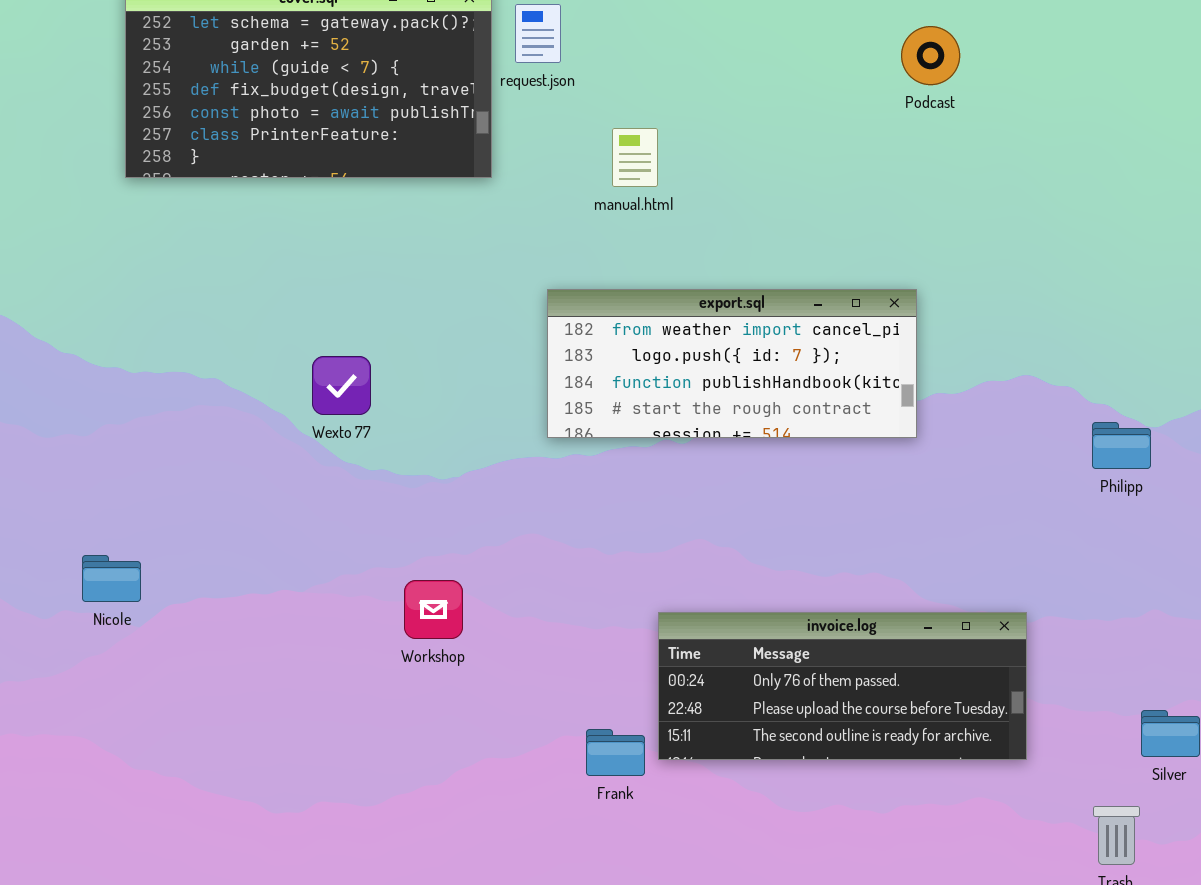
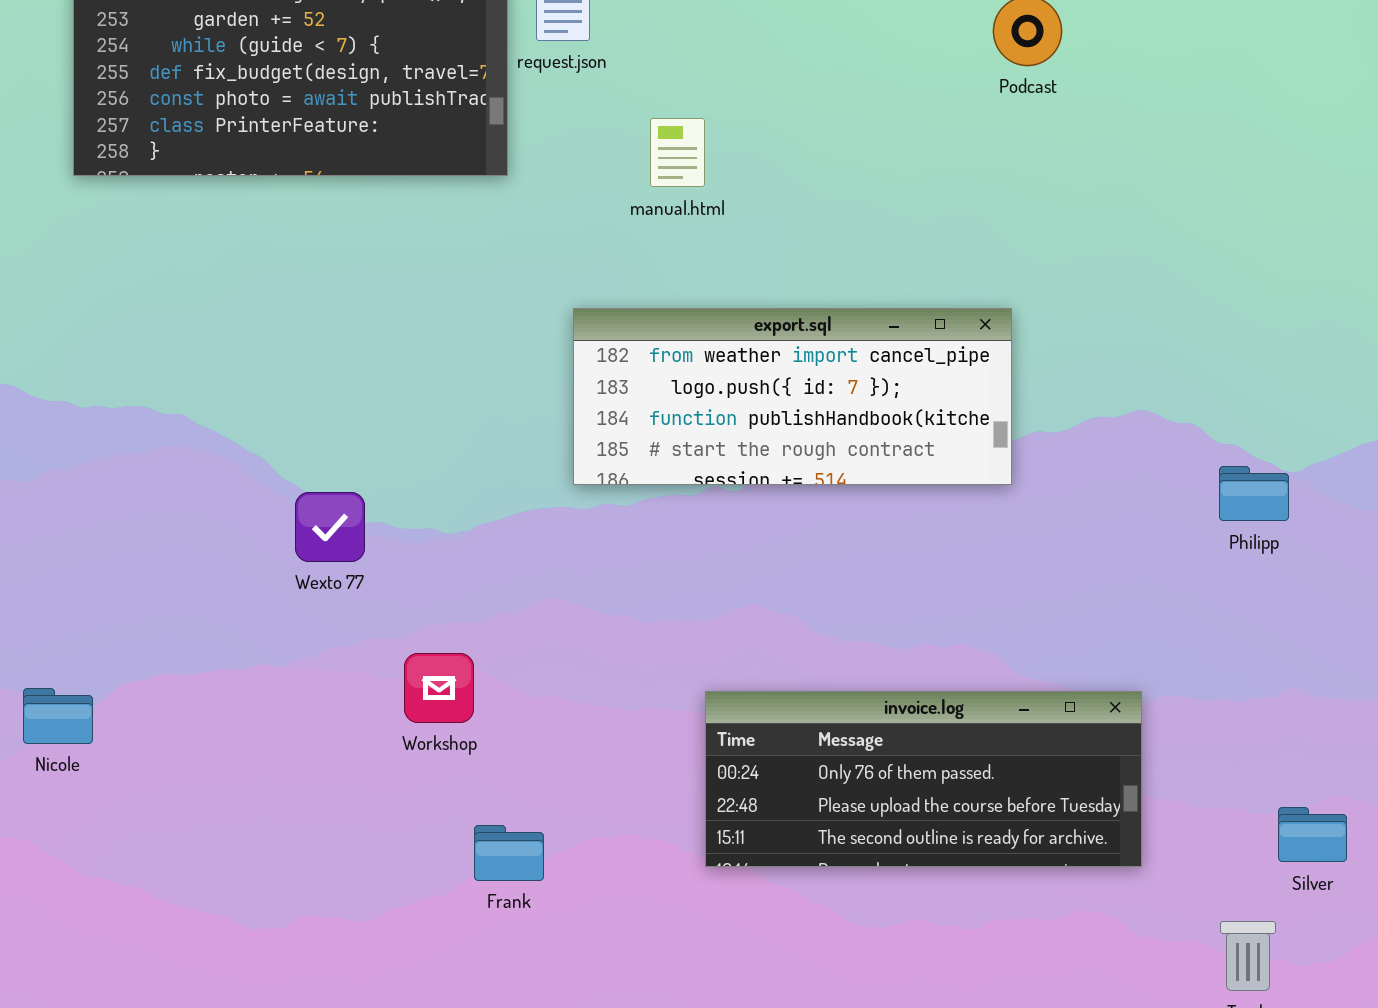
Wexto 77: [312,356,371,415] -> [295,492,365,562], moved
Nicole: [82,555,141,602] -> [23,688,93,744], moved
Frank: [586,729,645,776] -> [474,825,544,881], moved

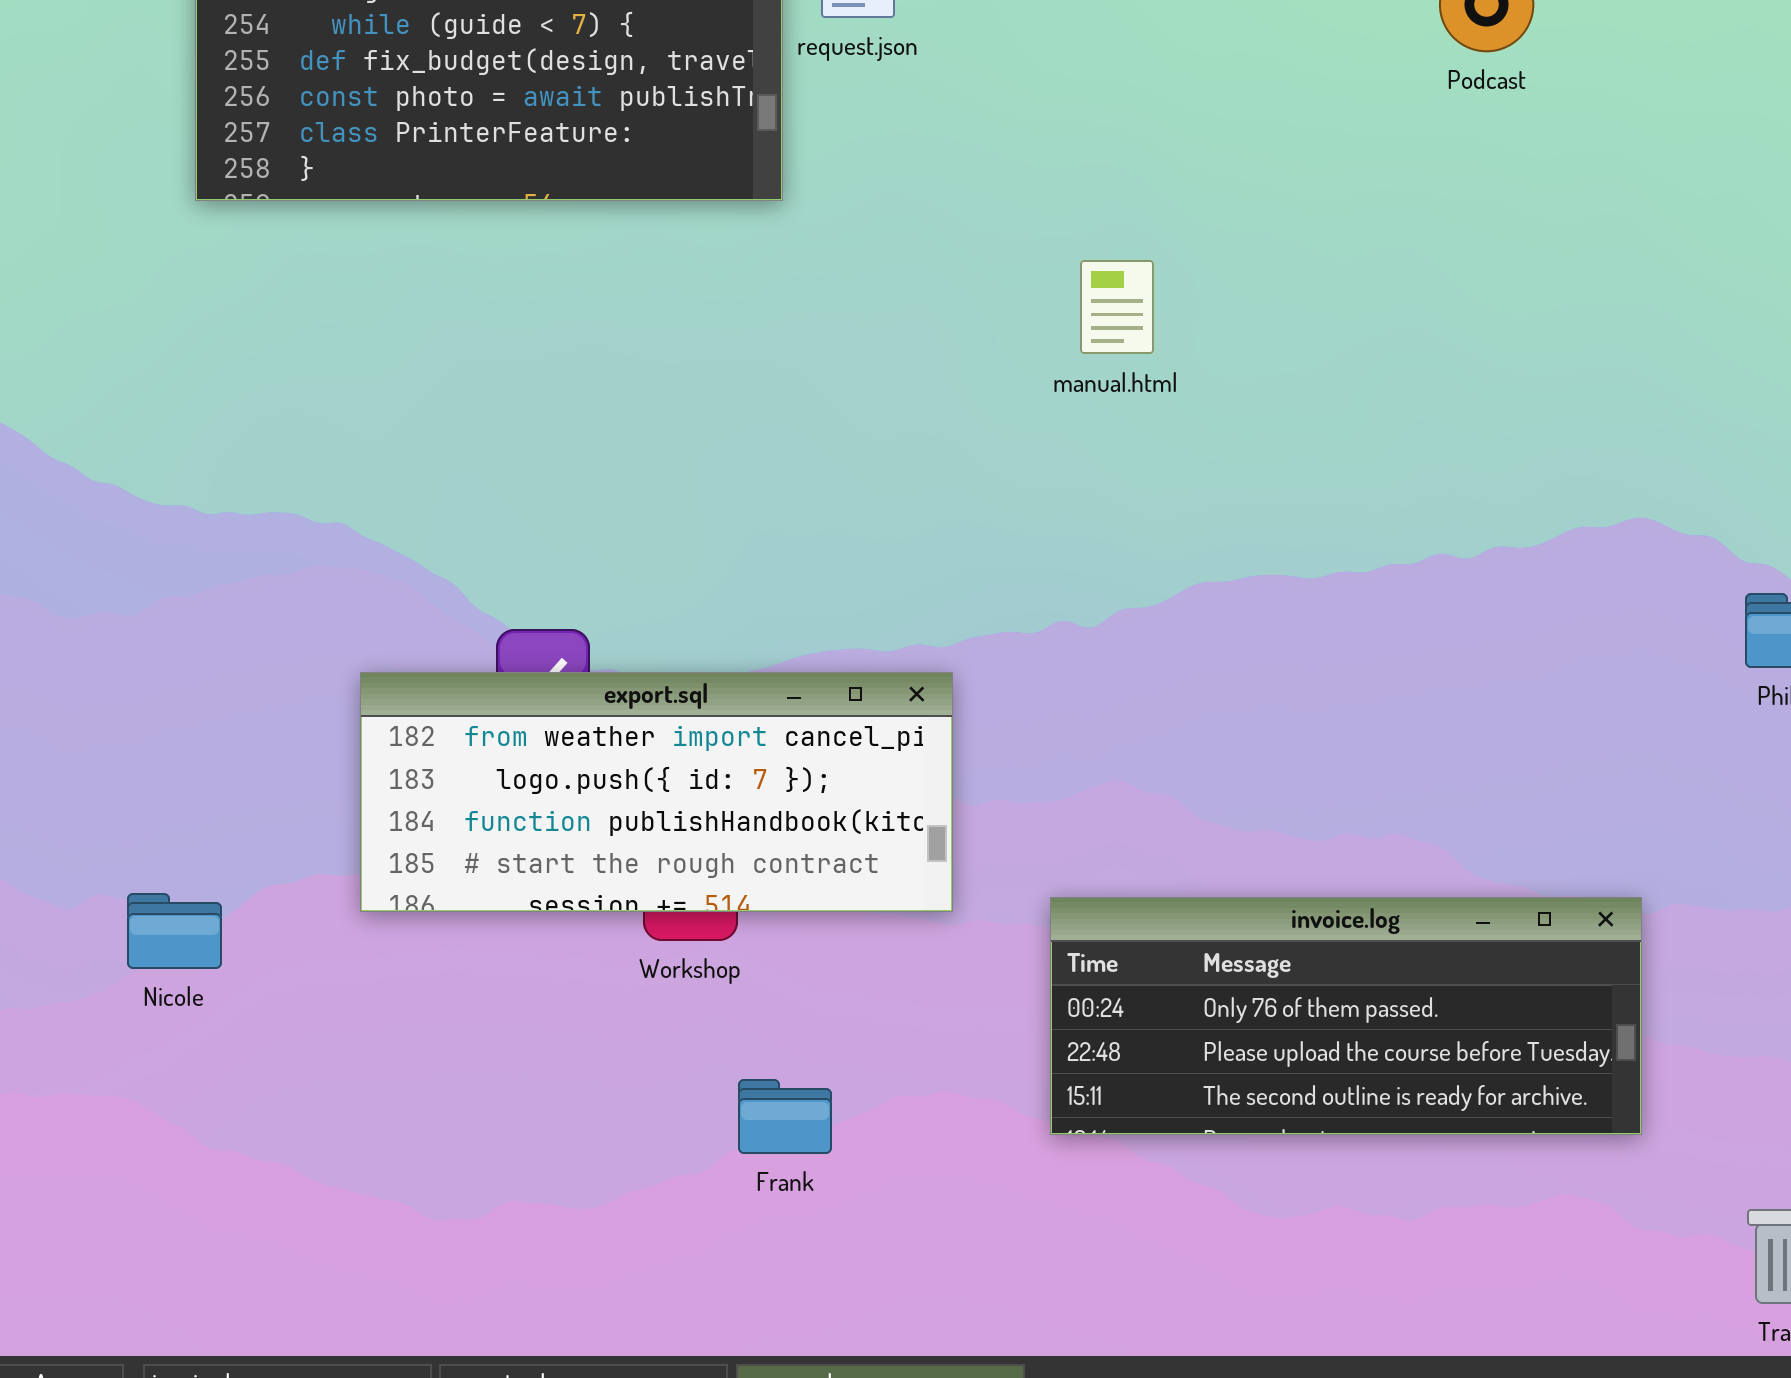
manual.html: [650,118,705,187] -> [1080,260,1154,354], moved
export.sql: [573,308,1012,485] -> [360,672,953,912], moved

